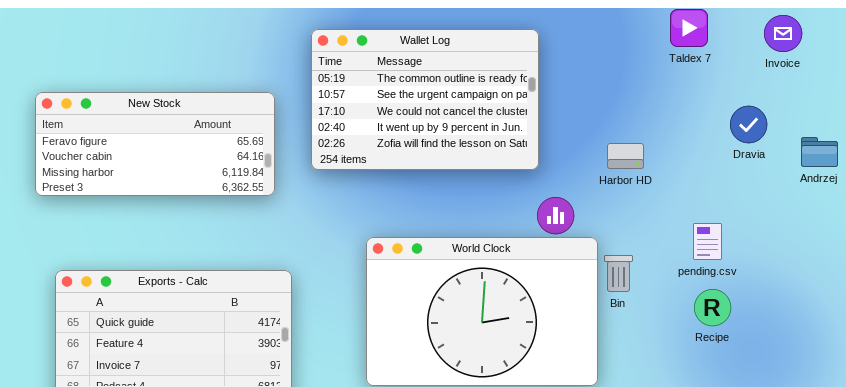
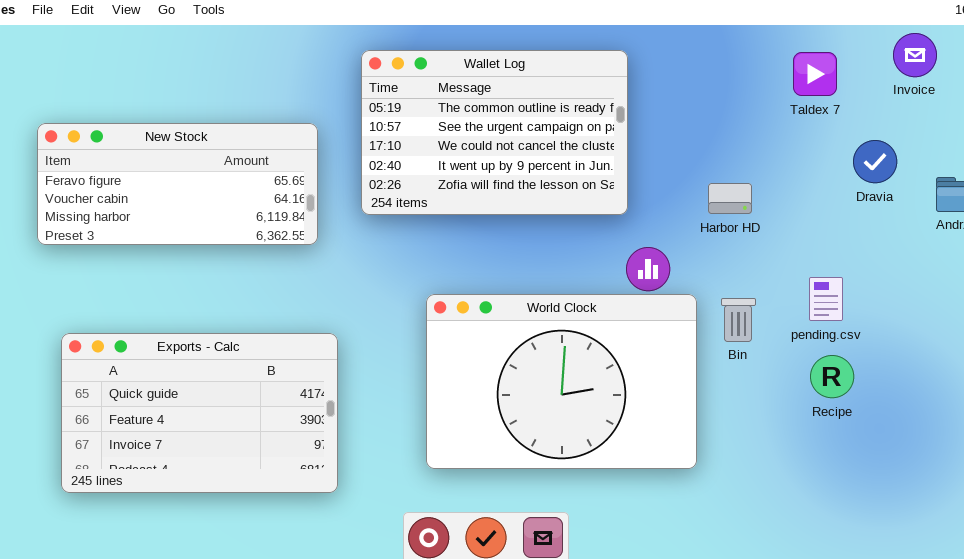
Taldex 7: [670,9,708,47] -> [793,52,837,96], moved
Bin: [604,255,633,292] -> [721,298,756,342], moved

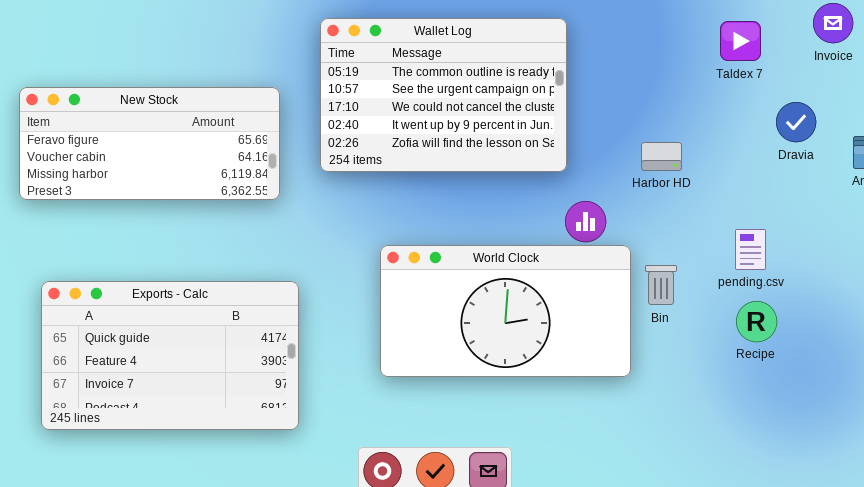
World Clock: [426,294,697,469] -> [380,245,631,377], resized
Bin: [721,298,756,342] -> [645,265,677,305], moved

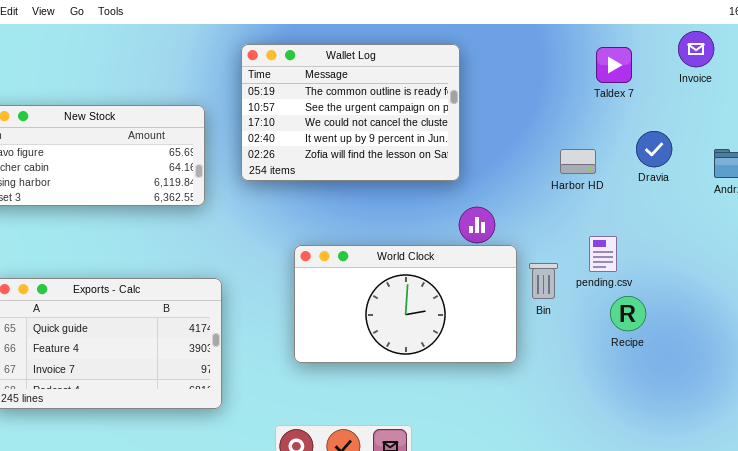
Dravia: [776,102,816,142] -> [636,131,672,167], moved
Harbor HD: [641,142,682,171] -> [560,149,596,174], moved
pending.csv: [735,229,766,270] -> [589,236,617,272], moved

